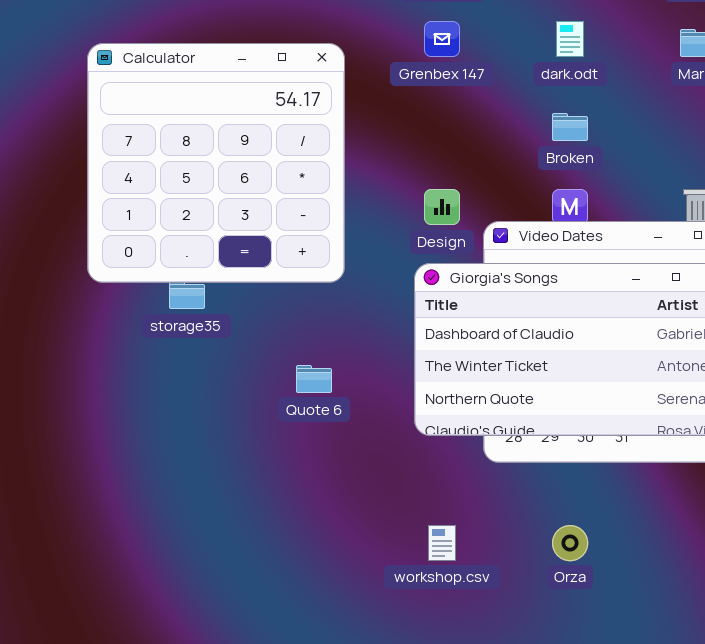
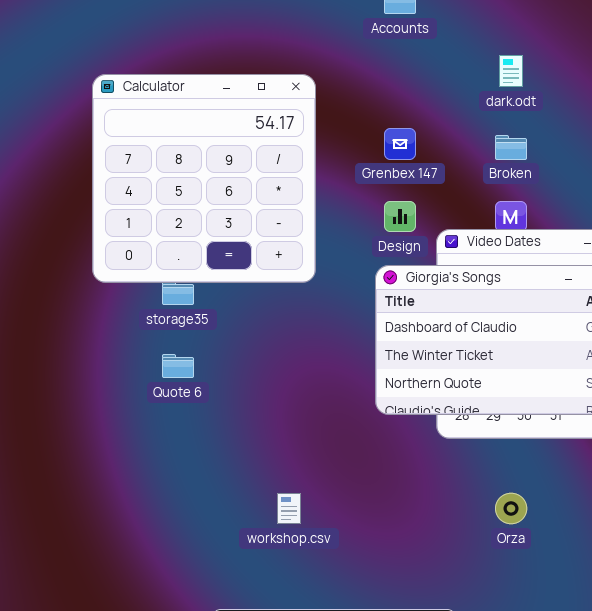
Grenbex 147: [424,21,460,57] -> [384,128,416,160], moved
Quote 6: [296,365,332,393] -> [162,354,194,378], moved
workshop.csv: [428,525,456,561] -> [277,493,301,524], moved

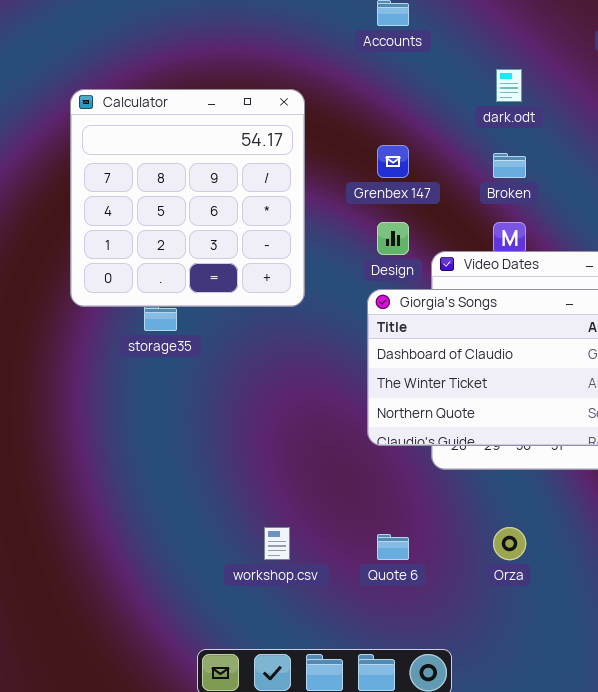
Quote 6: [162,354,194,378] -> [377,534,409,560], moved

